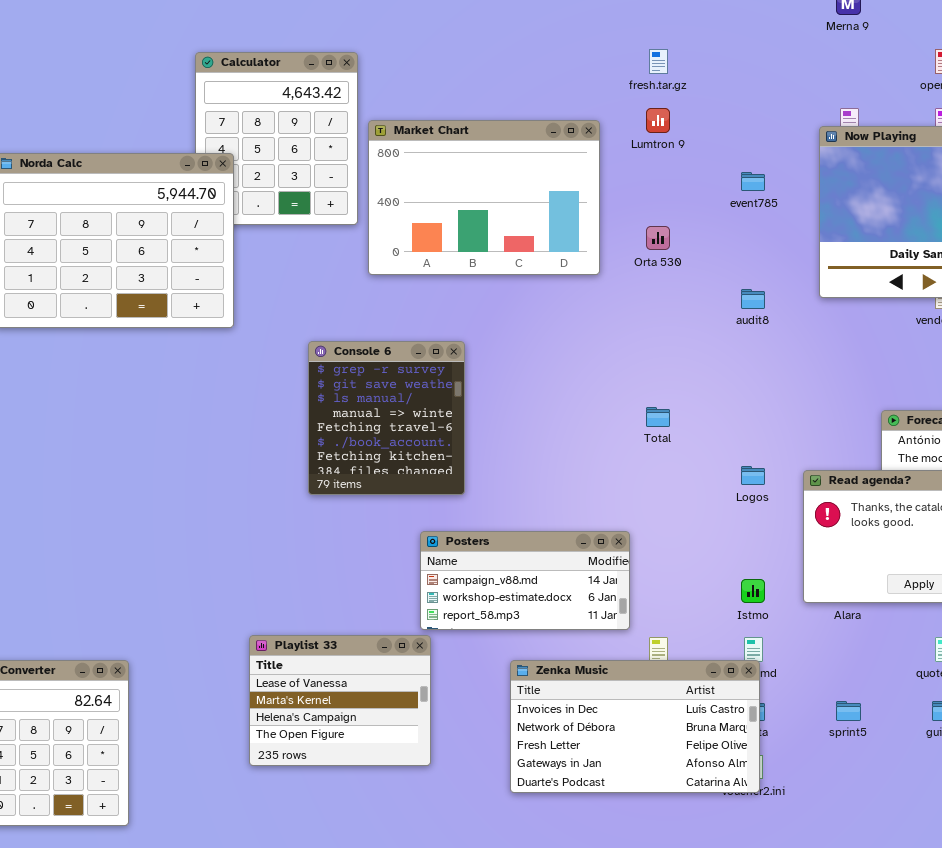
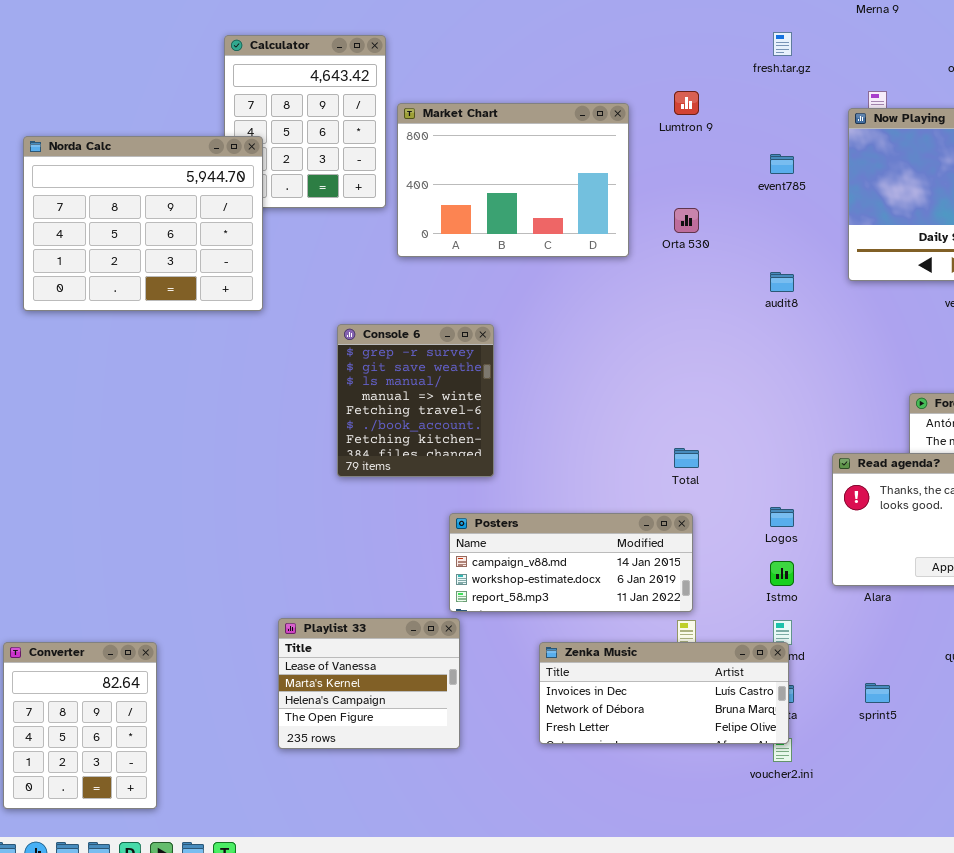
fresh.tar.gz: [649,49,668,74] -> [773,32,792,56], moved
Total: [646,407,670,427] -> [674,448,699,468], moved
Logos: [741,466,765,485] -> [770,507,794,527], moved
Posters: [420,531,630,630] -> [449,513,693,612], resized
Zenka Music: [510,660,760,793] -> [539,642,789,744], resized

